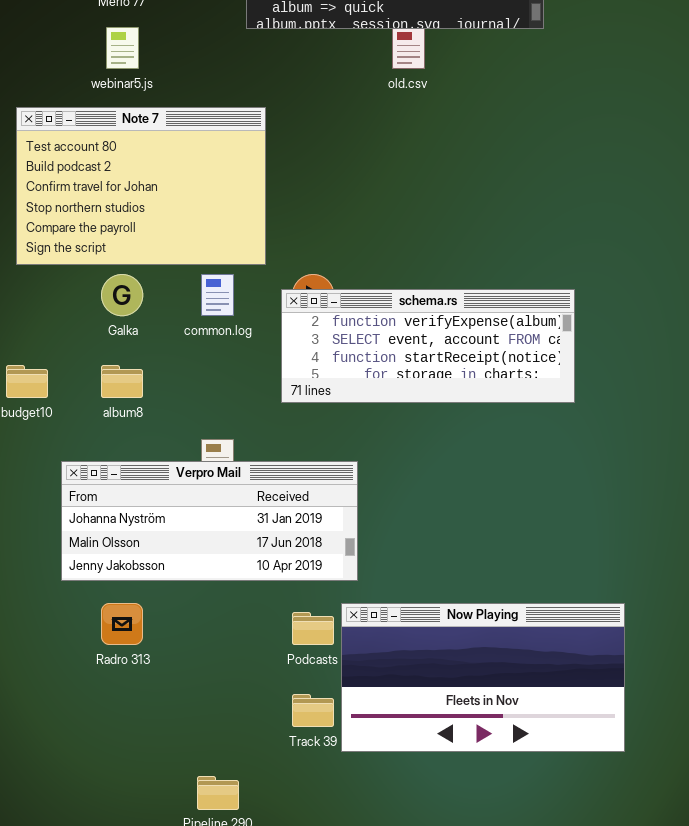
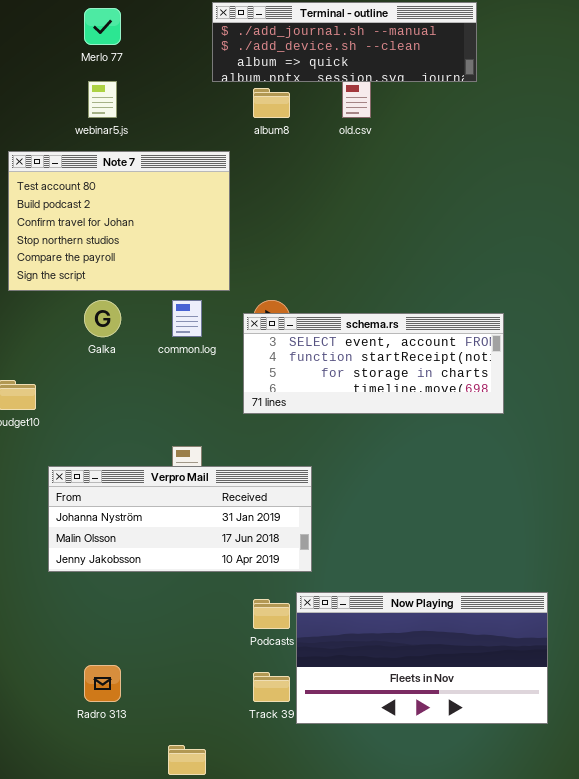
schema.rs: [281,289,575,403] -> [243,313,504,414], scrolled down 1 row
album8: [101,365,143,398] -> [253,88,290,118], moved
Radro 313: [101,603,143,645] -> [84,665,121,702], moved

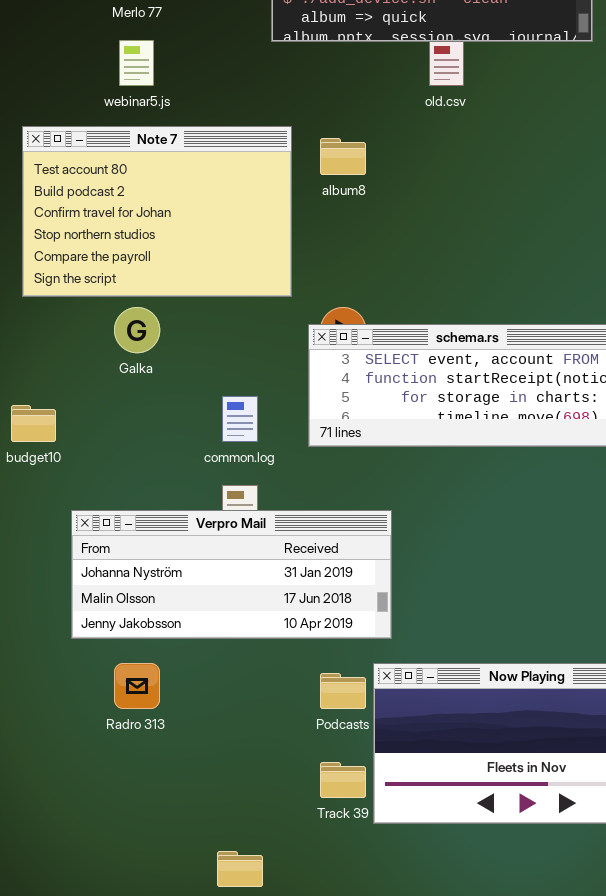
album8: [253,88,290,118] -> [320,138,366,175], moved
common.log: [172,300,202,337] -> [222,396,258,442], moved
Radro 313: [84,665,121,702] -> [114,663,160,709], moved

